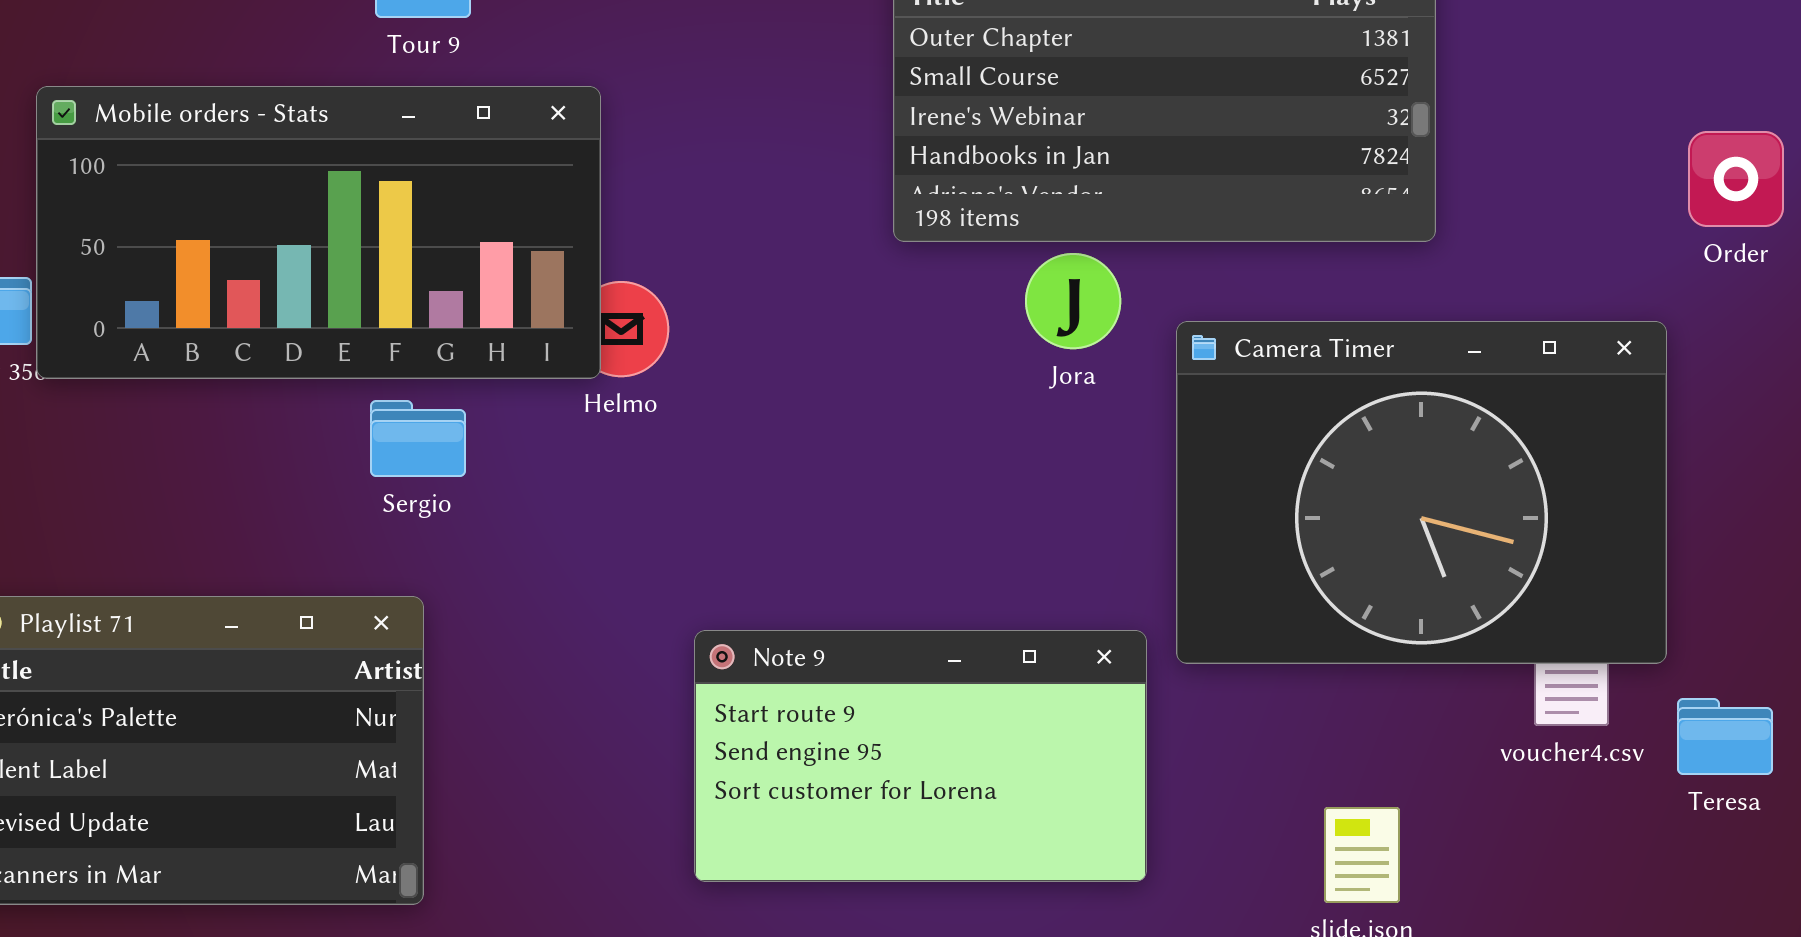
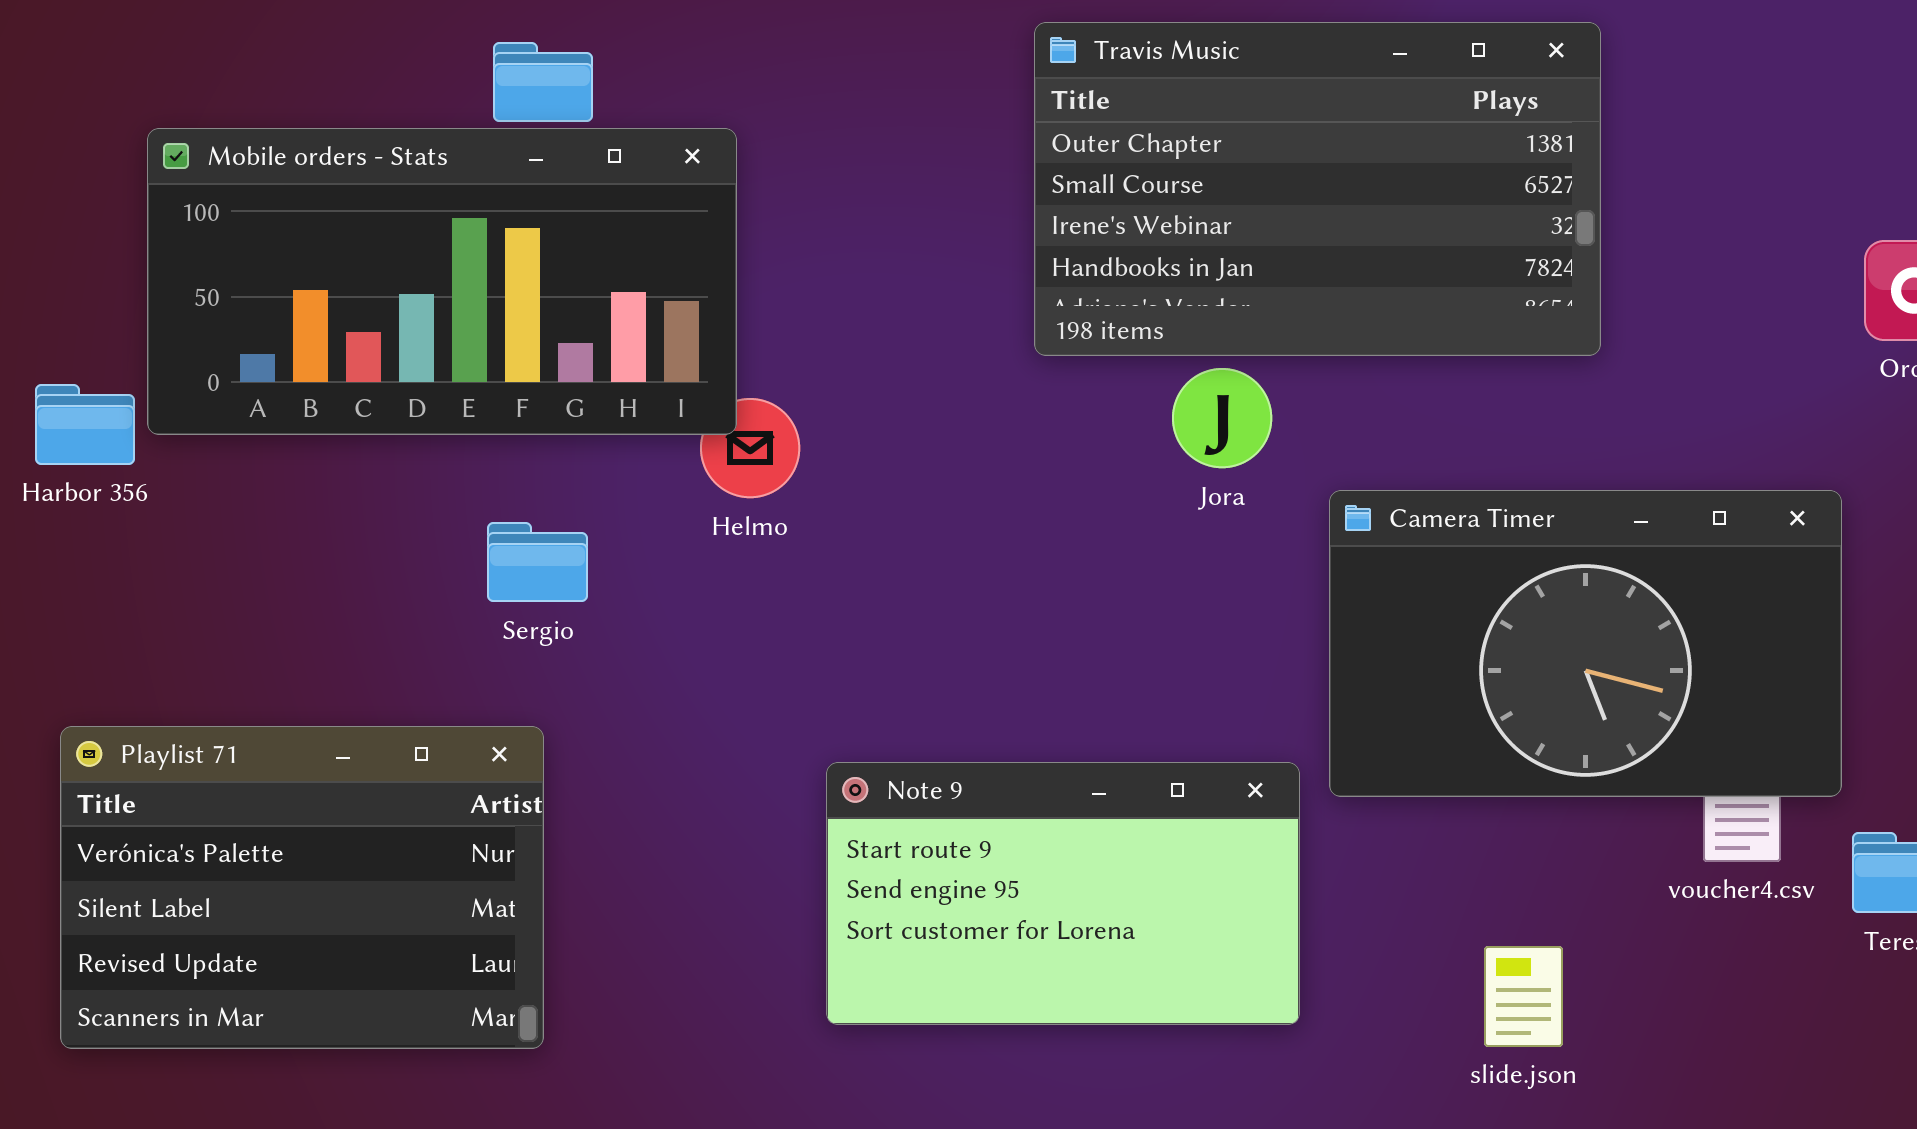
Mobile orders - Stats: [36,86,601,379] -> [147,128,737,435], moved
Camera Timer: [1176,321,1667,664] -> [1329,490,1842,797], resized

